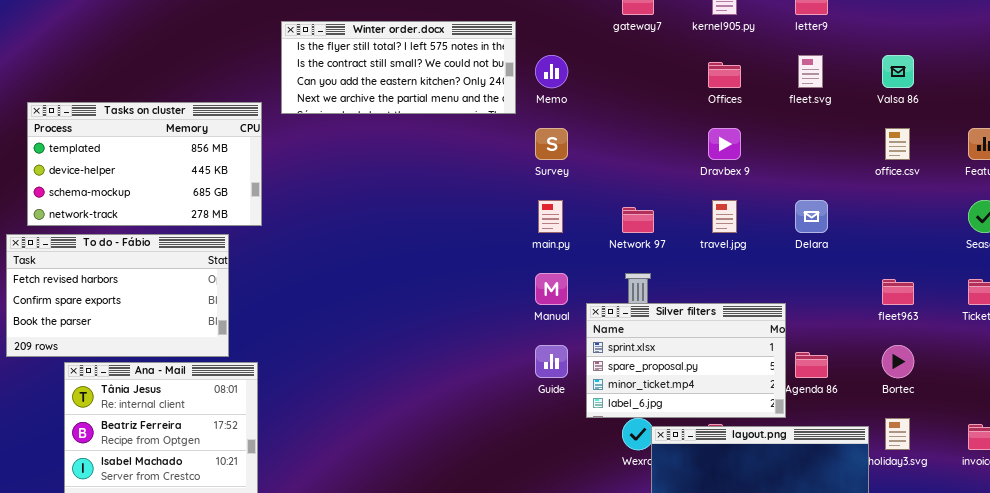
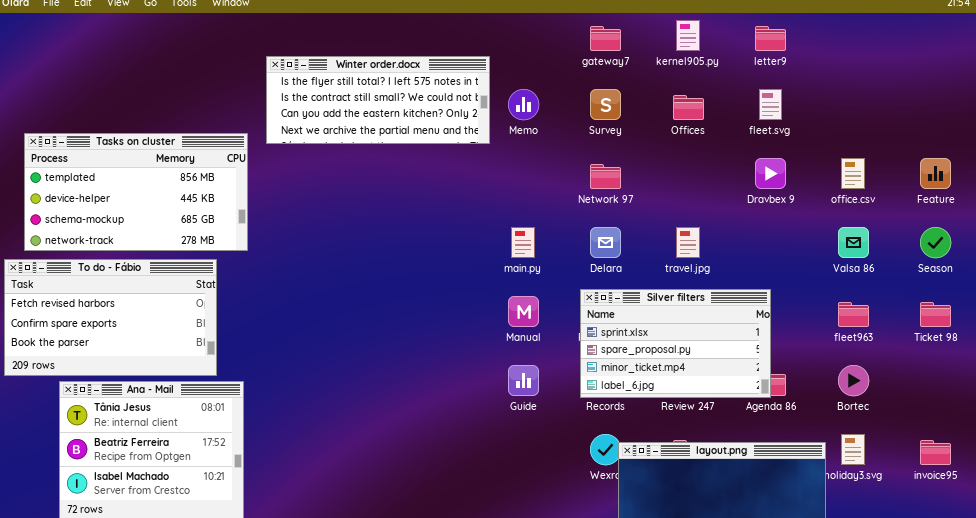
Valsa 86: [882,55,914,88] -> [838,227,869,258], moved
Survey: [535,128,568,160] -> [590,89,621,120], moved
Dravbex 9: [708,128,741,160] -> [755,158,786,189], moved
Delara: [795,200,828,233] -> [590,227,621,258], moved
Network 97: [622,207,654,233] -> [590,164,621,189], moved
Silver filters: [586,303,786,418] -> [580,289,771,398], moved

